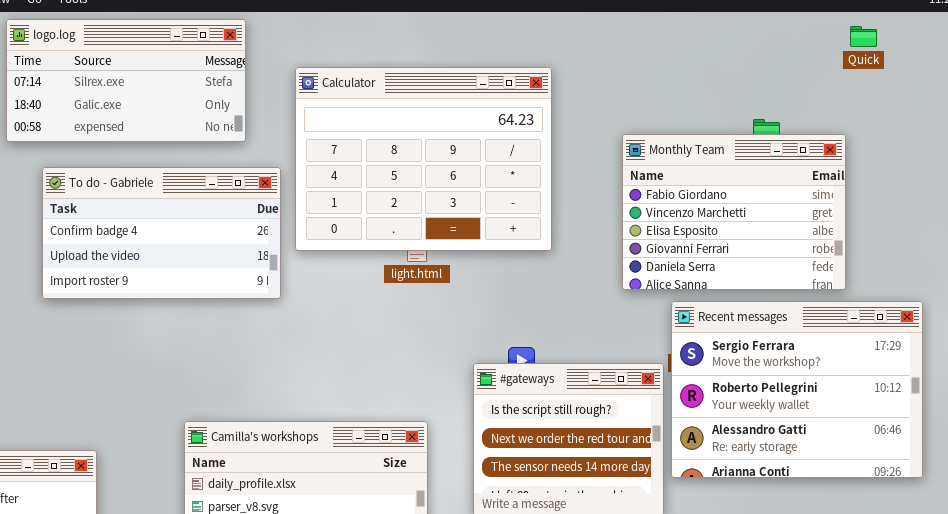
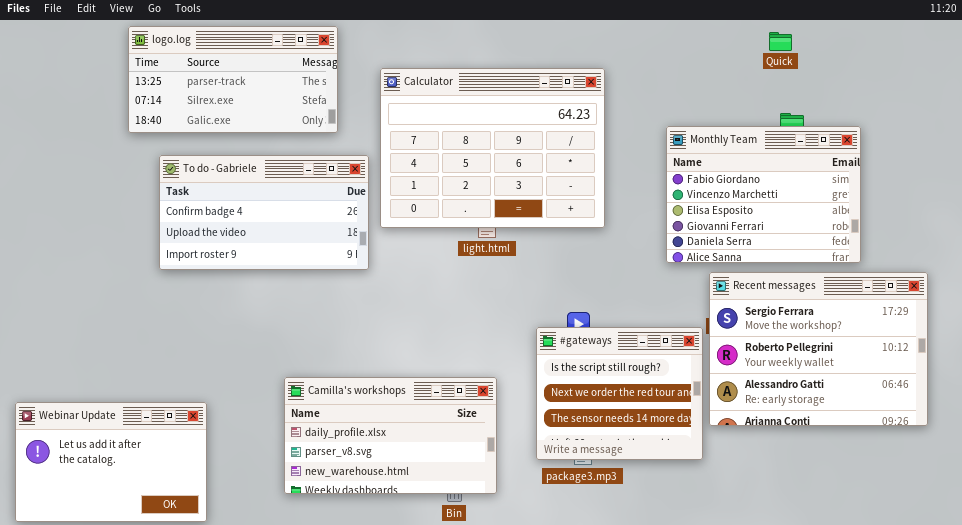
logo.log: [6,19,246,142] -> [128,26,338,133], scrolled up 1 row
Quick: [850,26,877,47] -> [769,32,792,51], moved

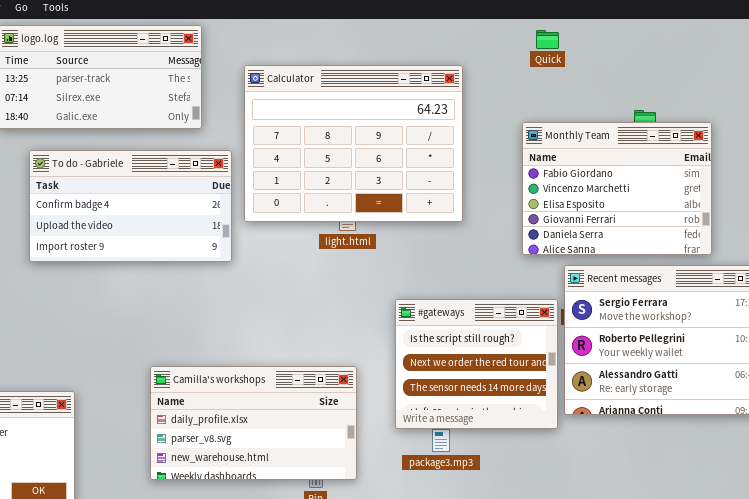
Quick: [769,32,792,51] -> [536,30,559,49], moved
#gateways: [536,327,703,460] -> [395,299,558,429], moved

